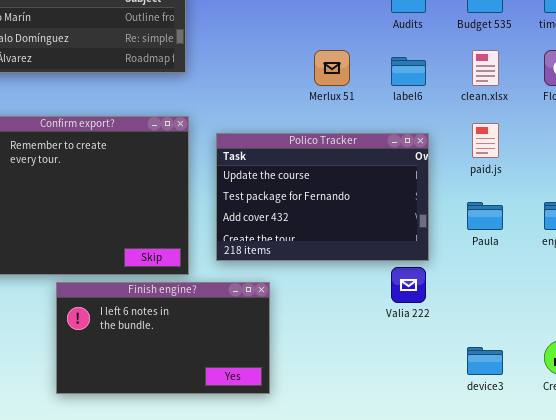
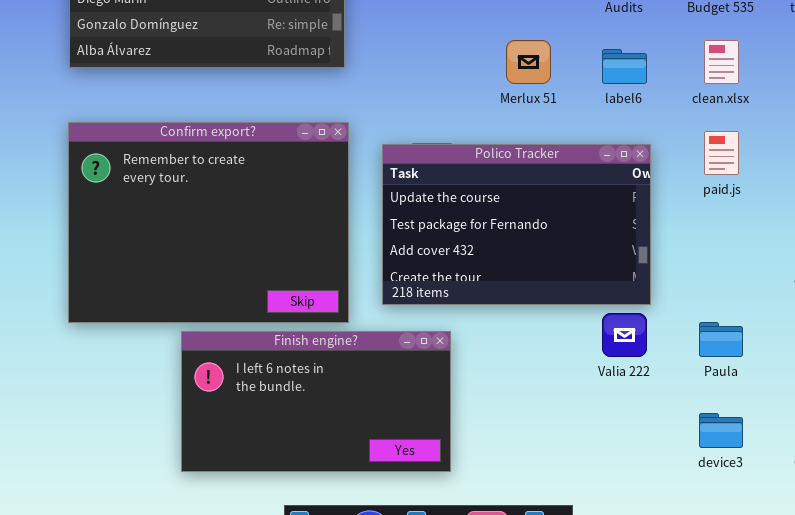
Paula: [467,202,503,230] -> [699,322,743,357], moved

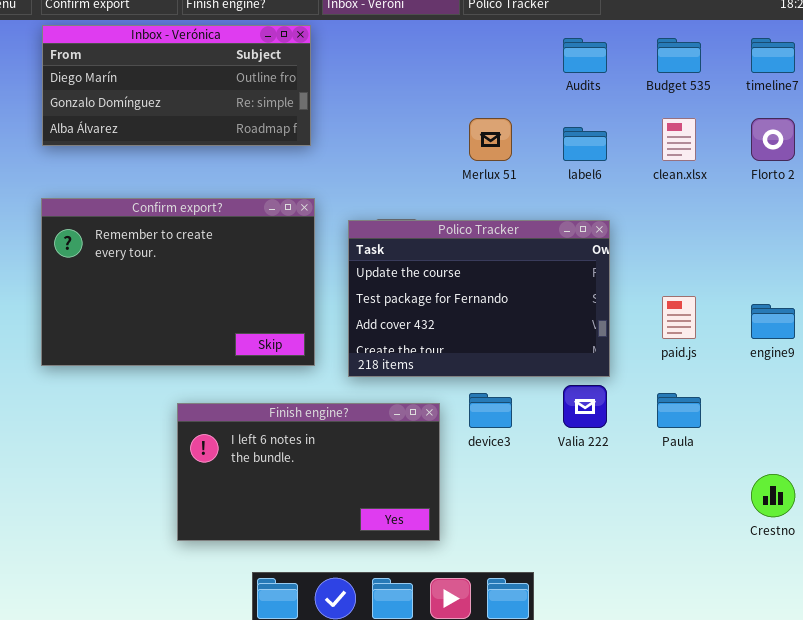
Confirm export?: [68,122,349,323] -> [41,198,315,366], resized
paid.js: [704,131,739,175] -> [662,296,696,339], moved
Finish engine?: [181,331,451,472] -> [177,403,440,541], moved
device3: [699,413,743,448] -> [469,393,512,428], moved

